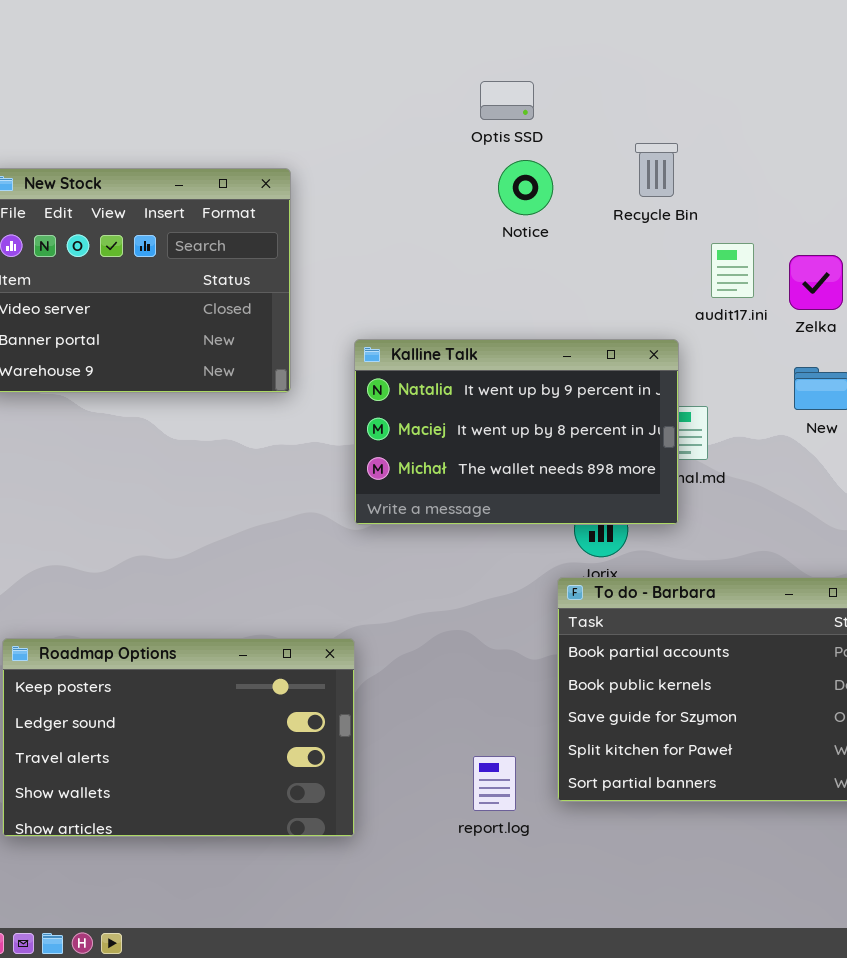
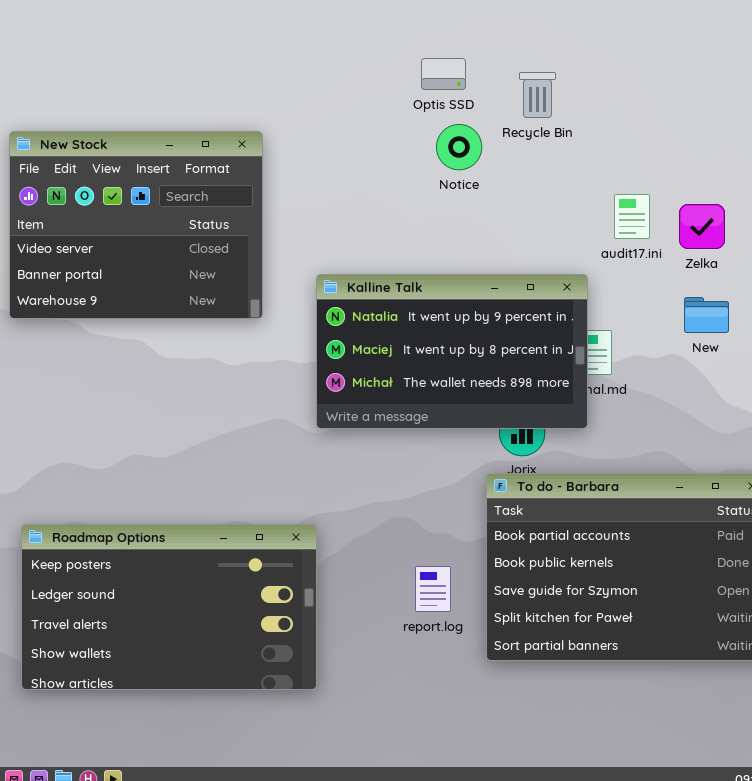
Recycle Bin: [635,143,678,197] -> [519,72,556,118], moved
report.log: [473,756,516,811] -> [415,566,451,612], moved

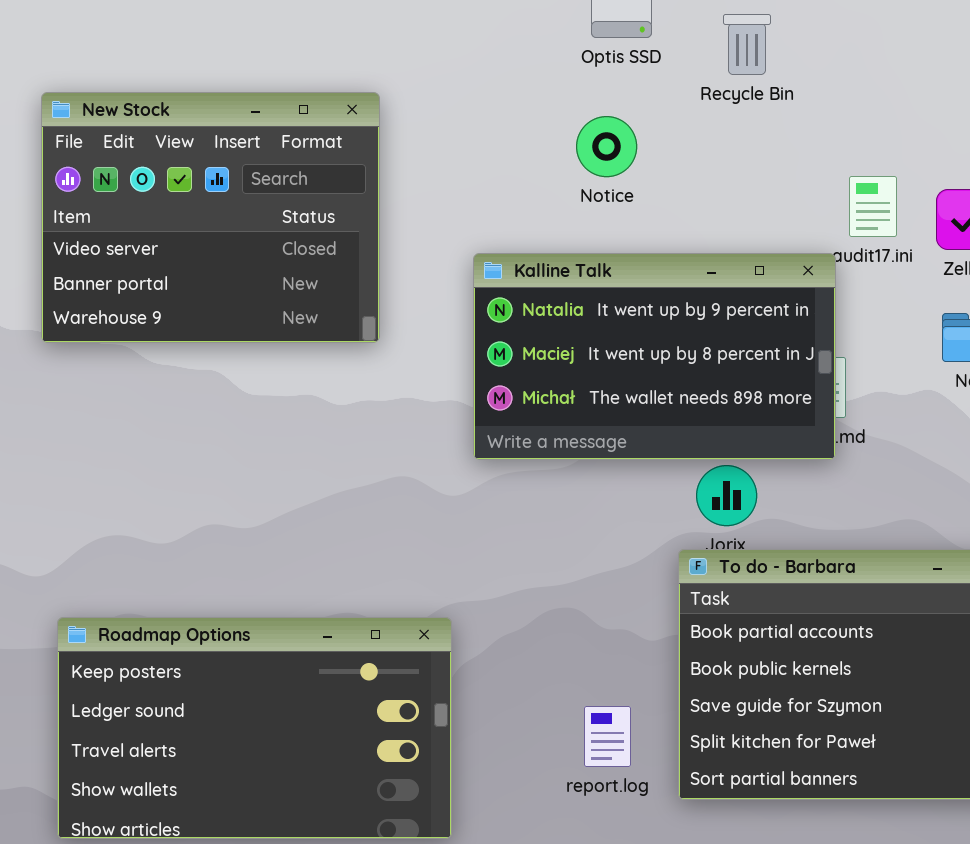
Notice: [436,124,482,170] -> [576,116,637,177], moved
Kalline Talk: [316,274,588,429] -> [473,253,836,460], moved
report.log: [415,566,451,612] -> [584,706,631,767], moved

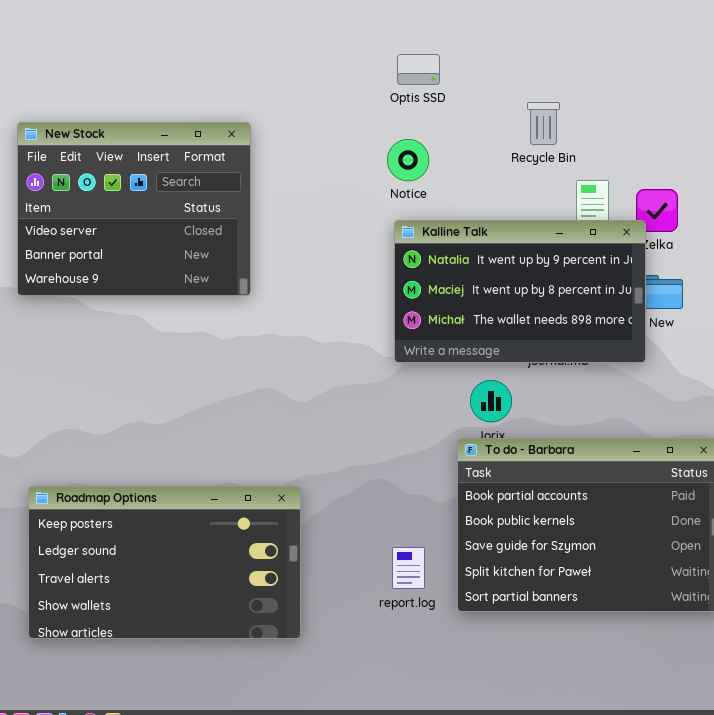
Recycle Bin: [723,14,771,75] -> [527,102,560,145], moved
Kalline Talk: [473,253,836,460] -> [394,220,646,363], moved

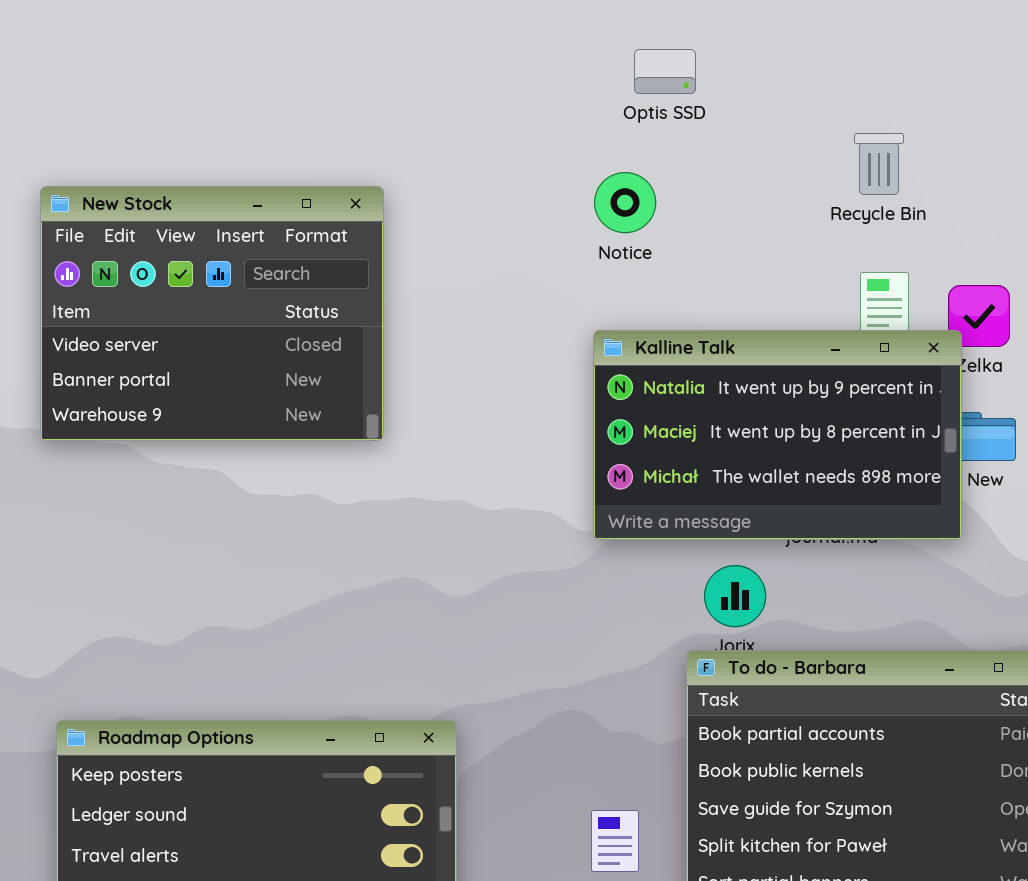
Optis SSD: [397,54,440,85] -> [634,49,696,94], moved
Recycle Bin: [527,102,560,145] -> [854,133,904,195], moved
Notice: [387,139,429,181] -> [594,172,656,233], moved

